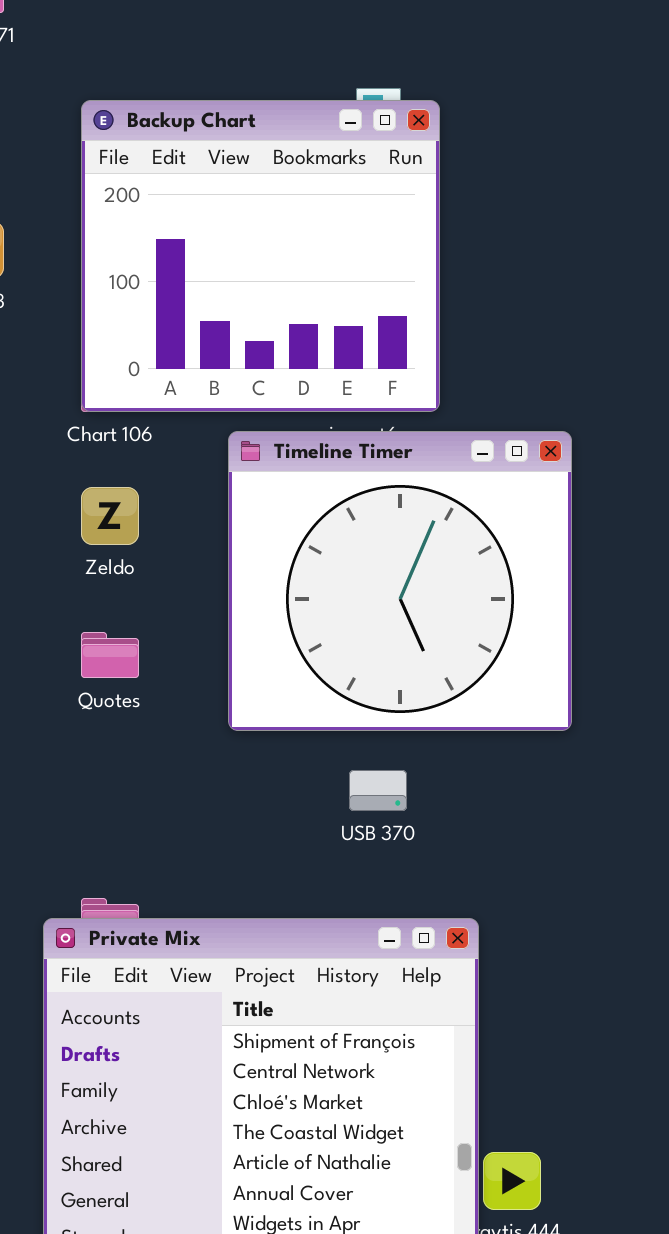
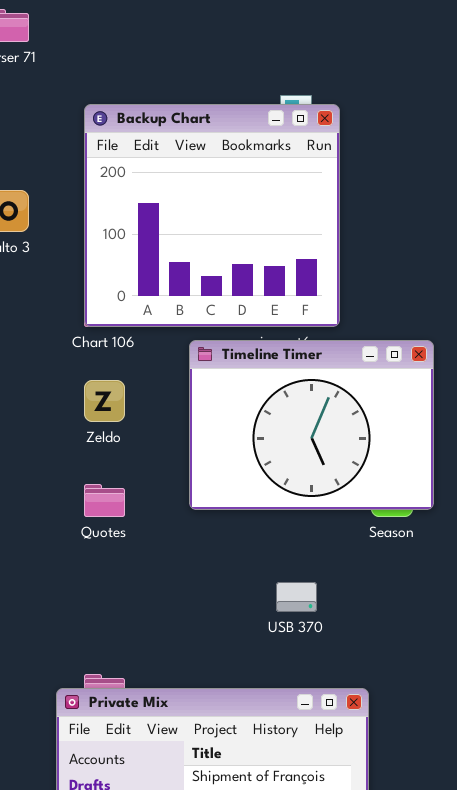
Timeline Timer: [228,431,572,731] -> [189,340,434,510], resized

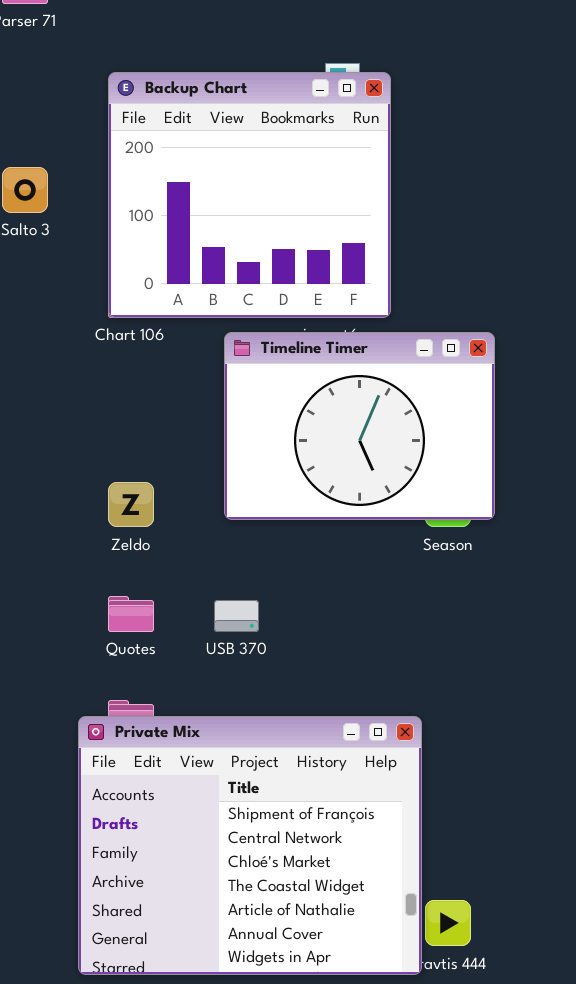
Zeldo: [84,380,125,422] -> [108,482,154,527], moved
Quotes: [84,484,125,517] -> [108,596,154,632], moved
USB 370: [276,582,317,612] -> [214,600,259,632], moved

